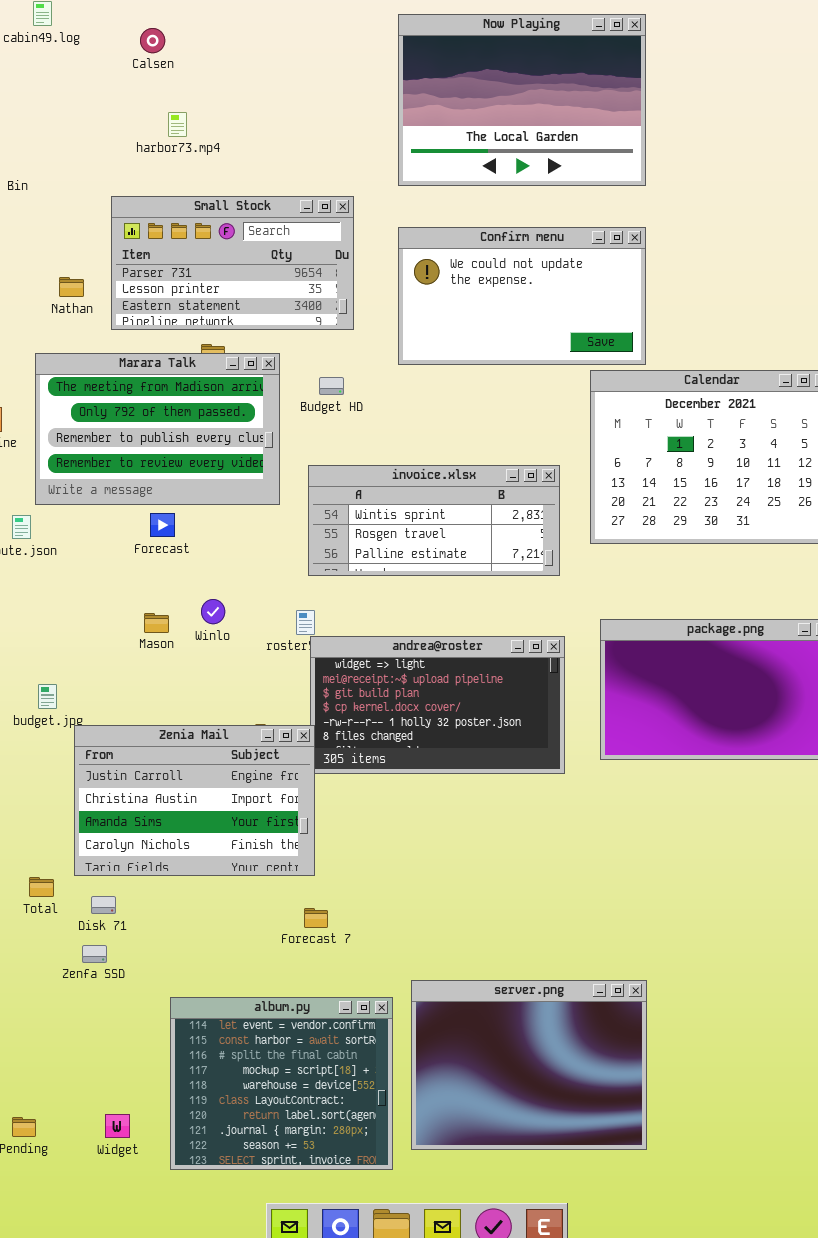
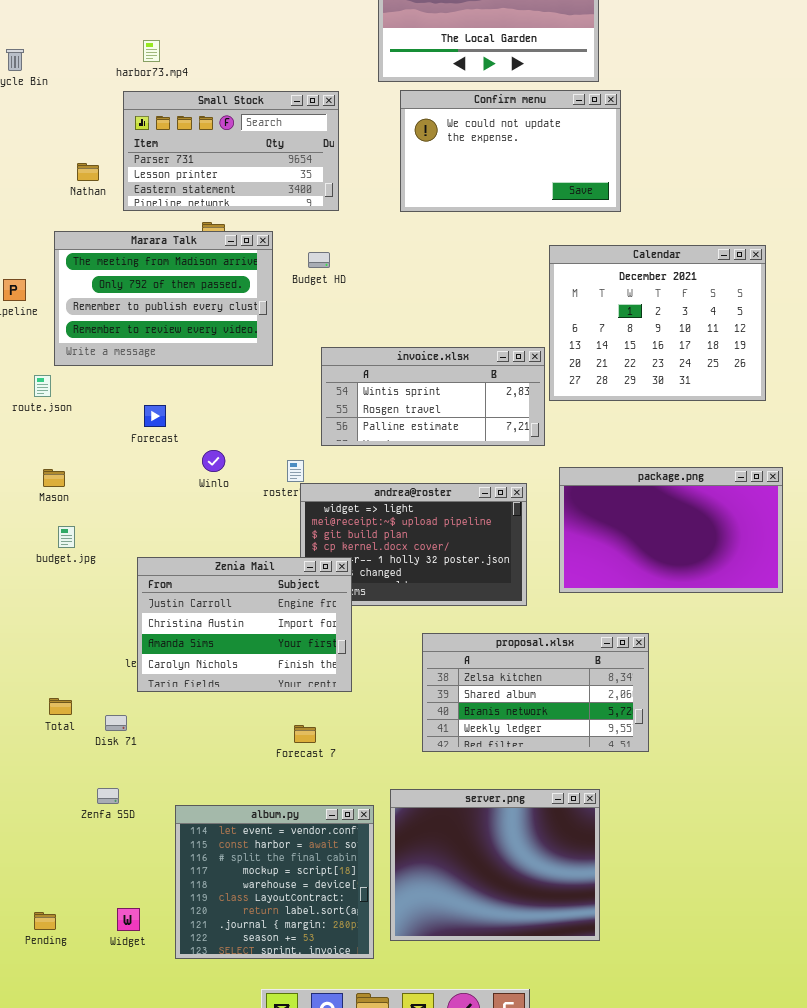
harbor73.mp4: [168,112,187,137] -> [143,40,160,62], moved
Confirm menu: [398,227,646,365] -> [400,90,621,212], moved
invoice.xlsx: [308,465,560,576] -> [321,347,545,446], moved
Forecast: [150,513,175,537] -> [144,405,166,427], moved
Mason: [144,613,169,633] -> [43,469,65,487], moved
Zenia Mail: [74,725,315,876] -> [137,557,352,692], moved
proposal.xlsx: none -> [422,633,649,752], opened
Zenfa SSD: [82,945,107,963] -> [97,788,119,804], moved

